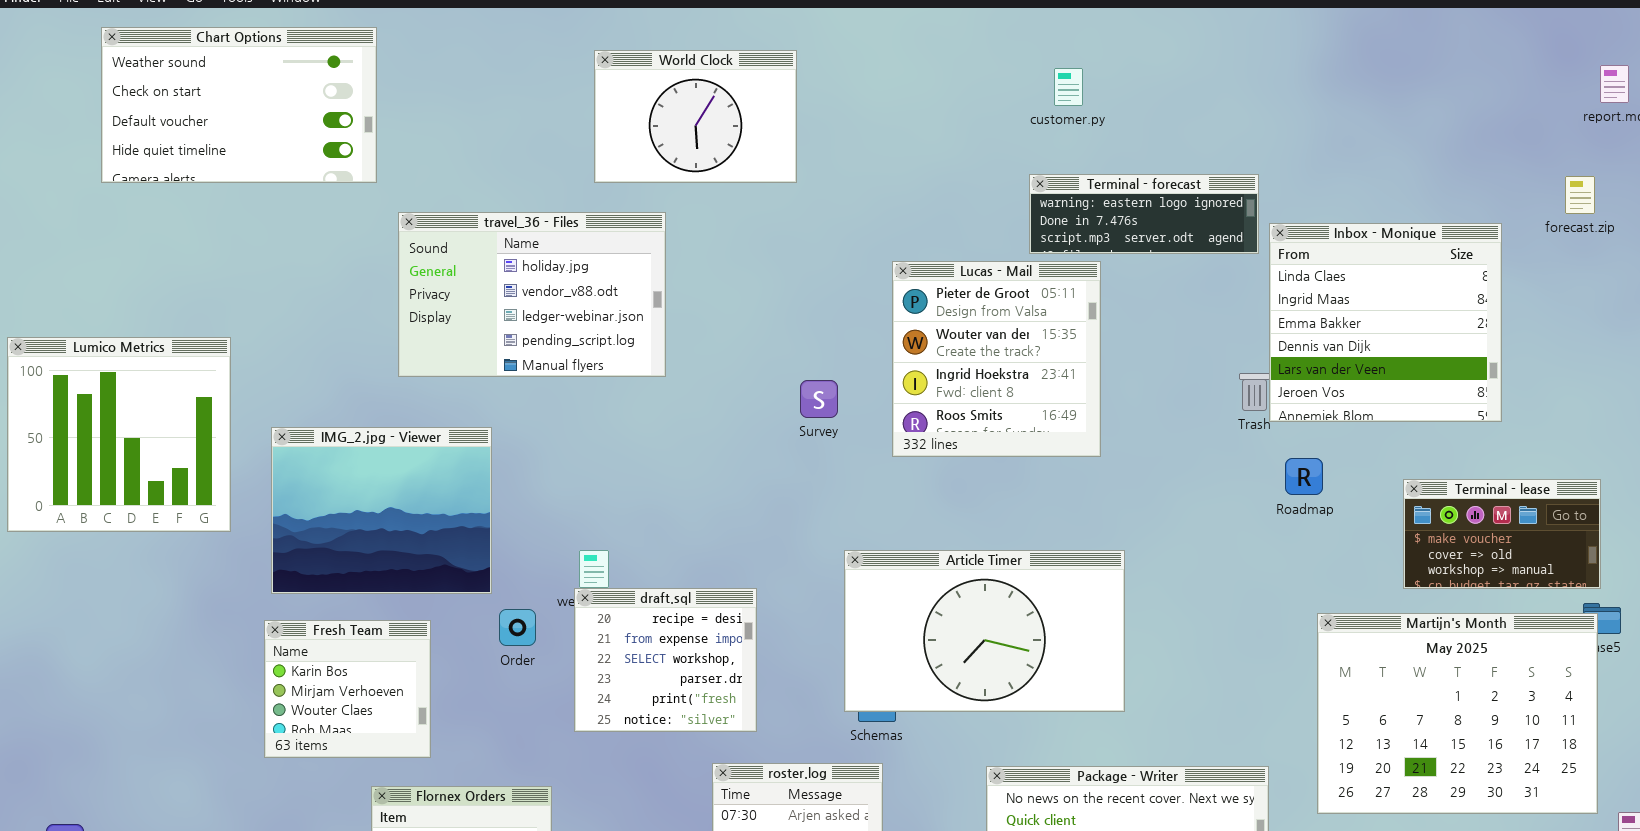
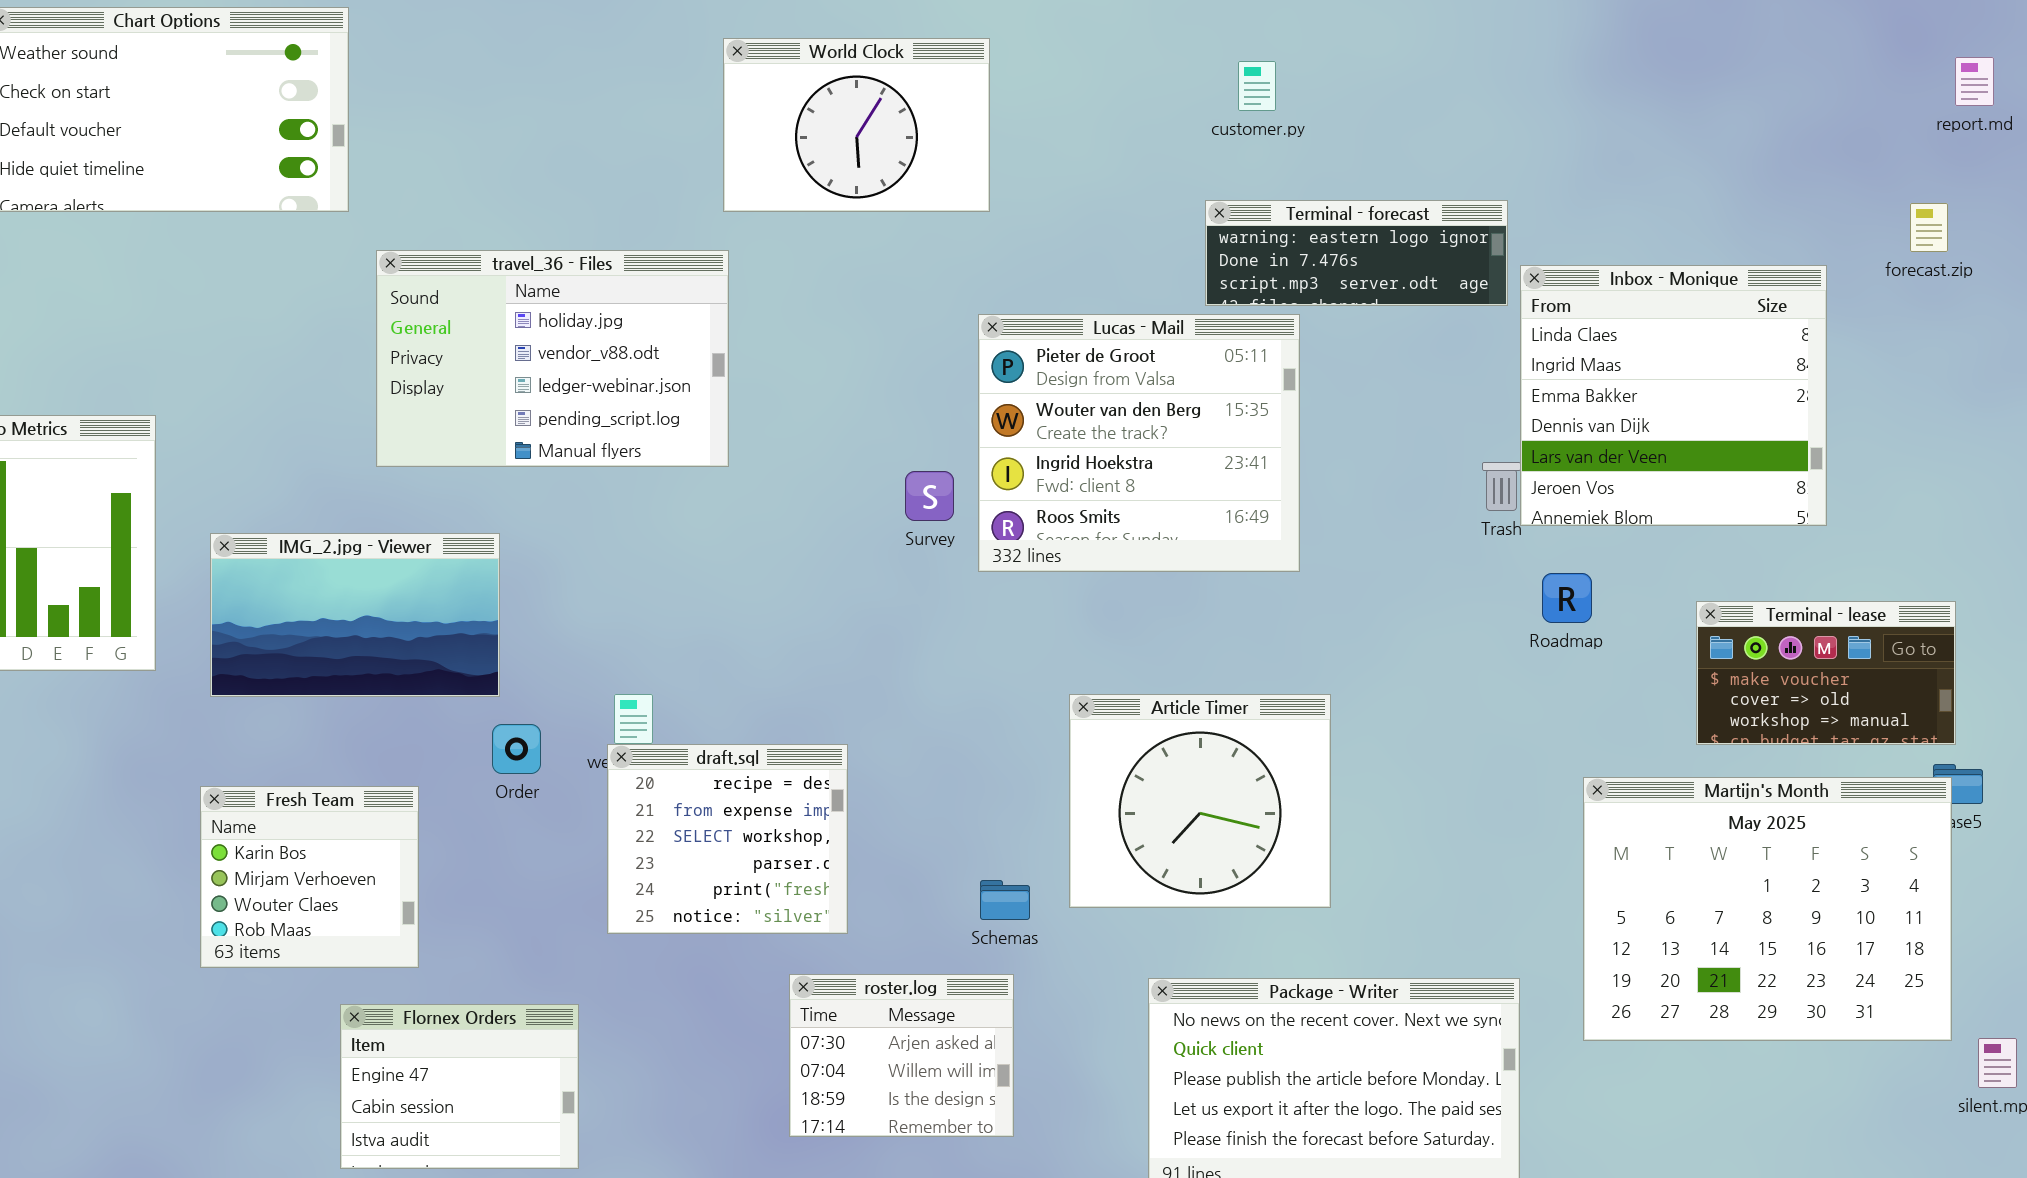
World Clock: [594,50,797,183] -> [723,38,990,212], moved
Lucas - Mail: [892,261,1101,457] -> [978,314,1300,572], resized
IMG_2.jpg - Viewer: [271,427,492,594] -> [210,533,500,697], resized
Article Timer: [844,550,1125,712] -> [1069,694,1331,908], resized
Order: [499,609,536,646] -> [492,724,541,774], moved

